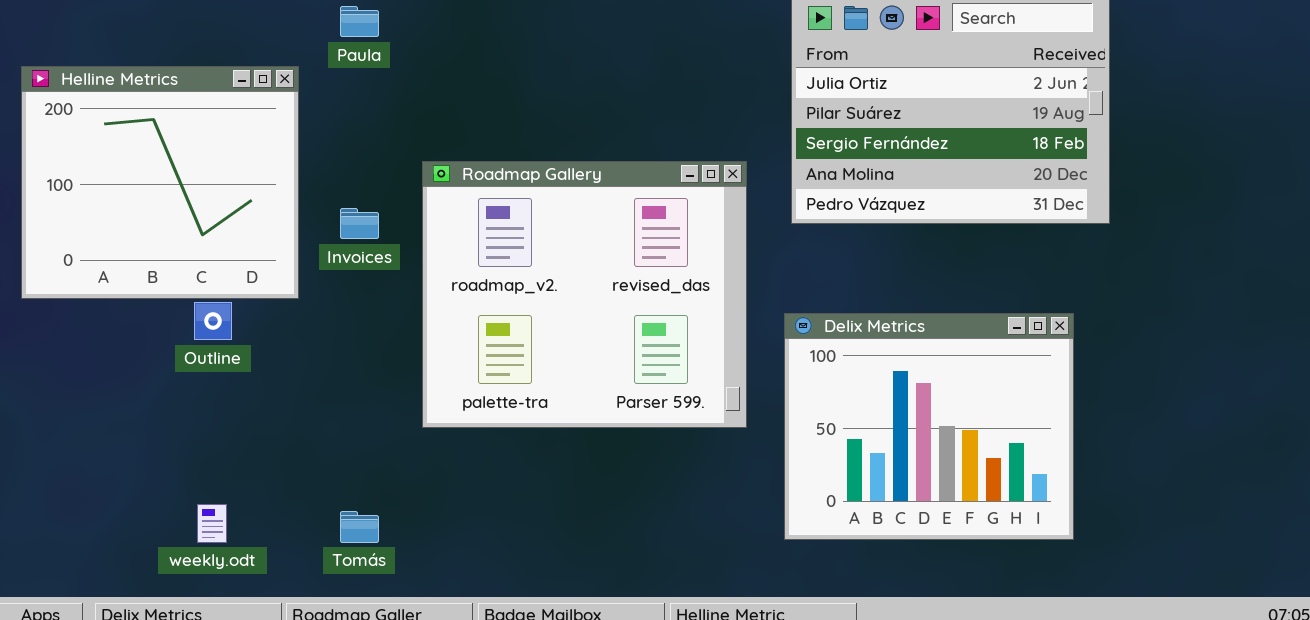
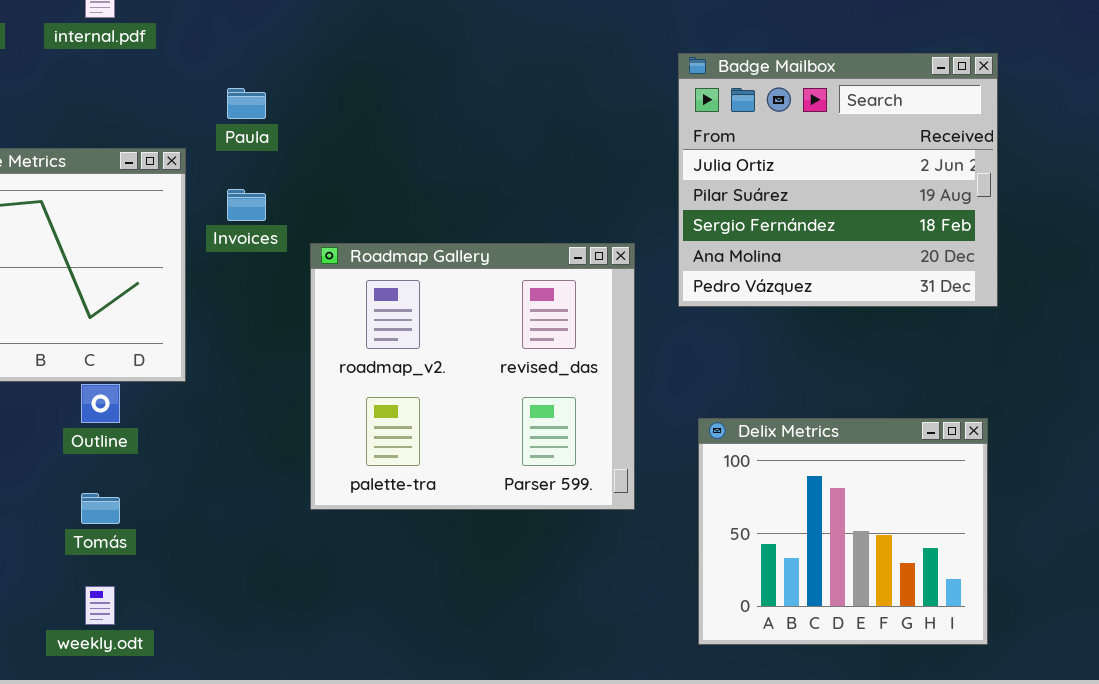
Invoices: [340,208,379,239] -> [227,189,266,221], moved
Delix Metrics: [784,313,1074,540] -> [698,418,988,645], moved
Tomás: [340,511,379,543] -> [81,493,120,524], moved

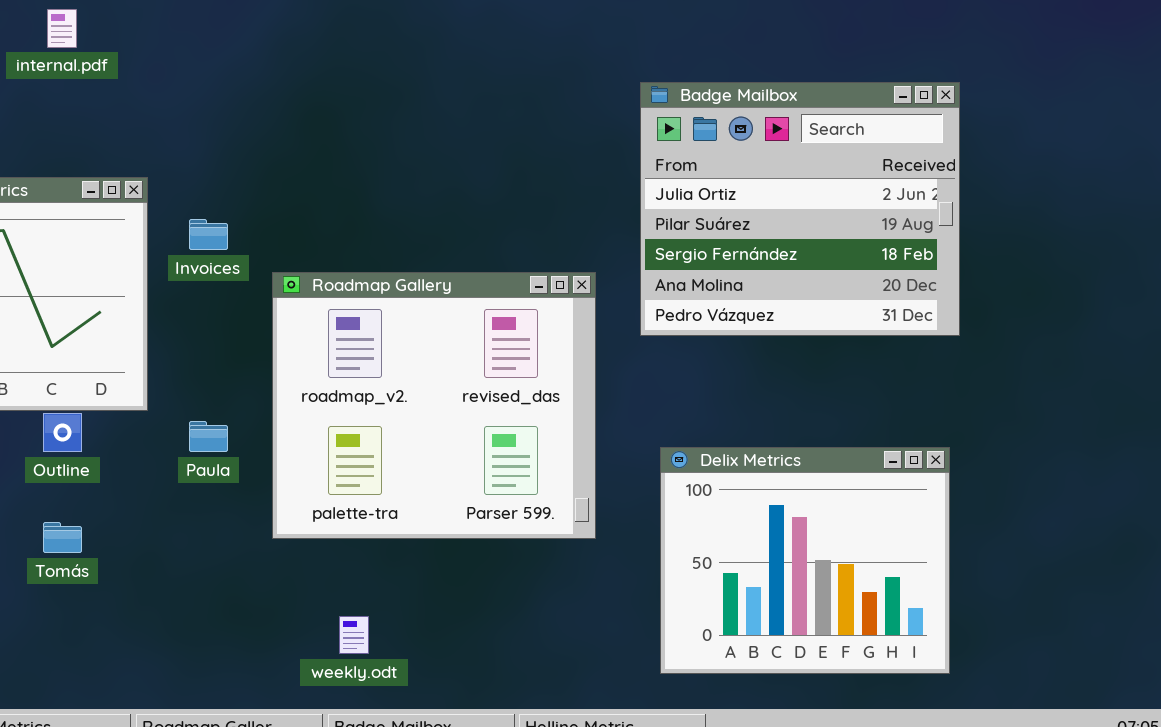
Paula: [227,88,266,119] -> [189,421,228,452], moved
weekly.odt: [85,586,115,625] -> [339,616,369,654], moved

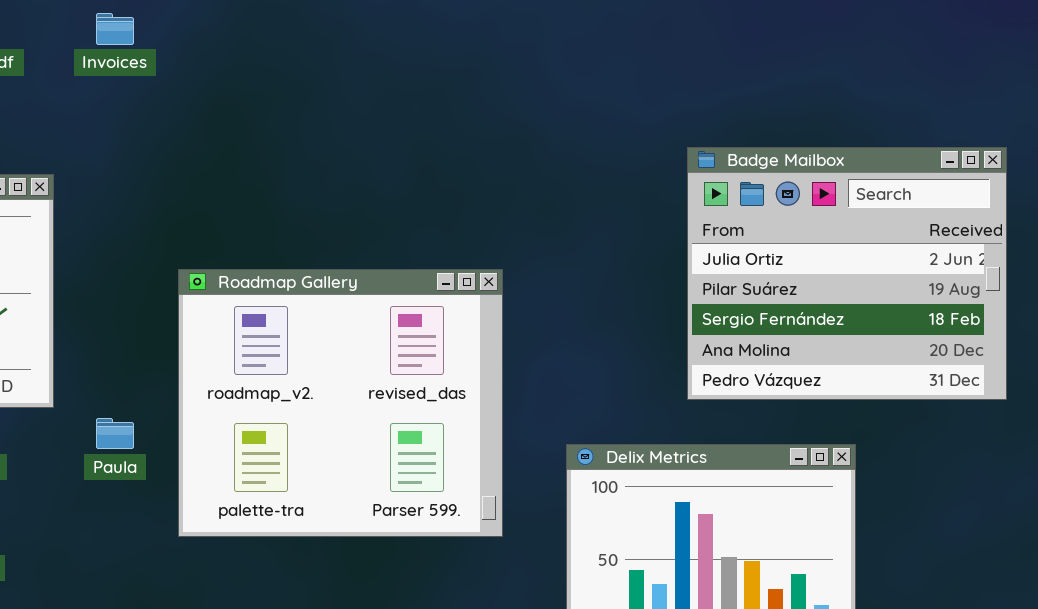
Badge Mailbox: [640,82,960,336] -> [687,147,1007,400], moved
Invoices: [189,219,228,250] -> [96,13,134,45], moved

